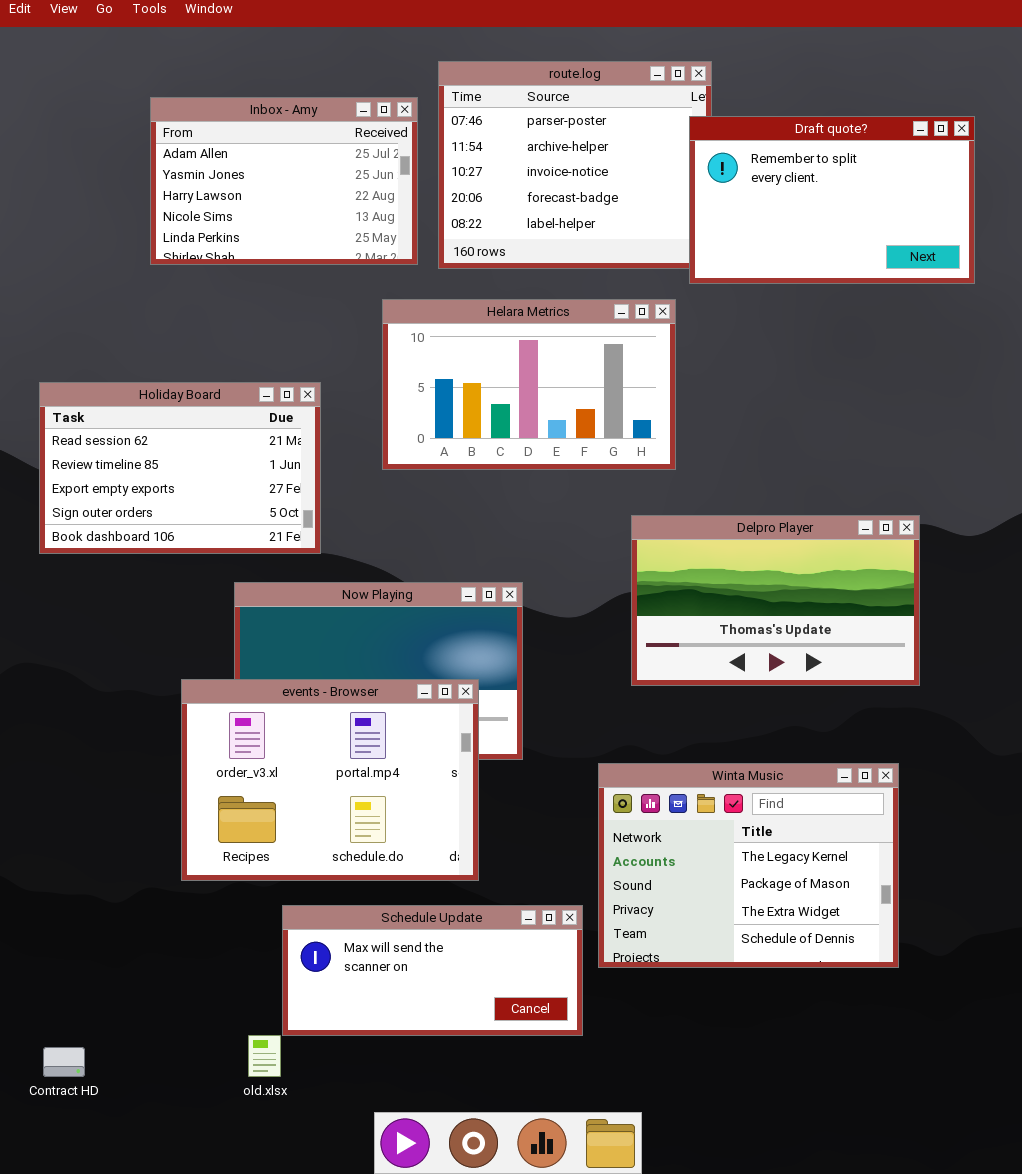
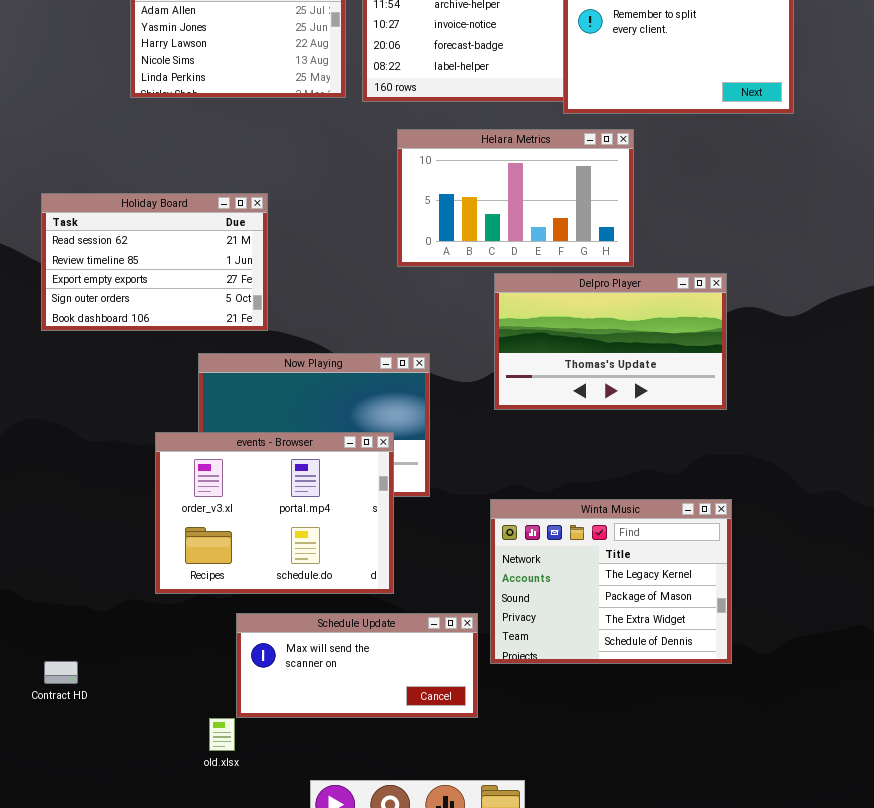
Helara Metrics: [382,299,676,470] -> [397,129,634,267], moved
Delpro Player: [631,515,920,686] -> [494,273,727,410], moved
Contract HD: [43,1047,85,1077] -> [44,661,78,684], moved

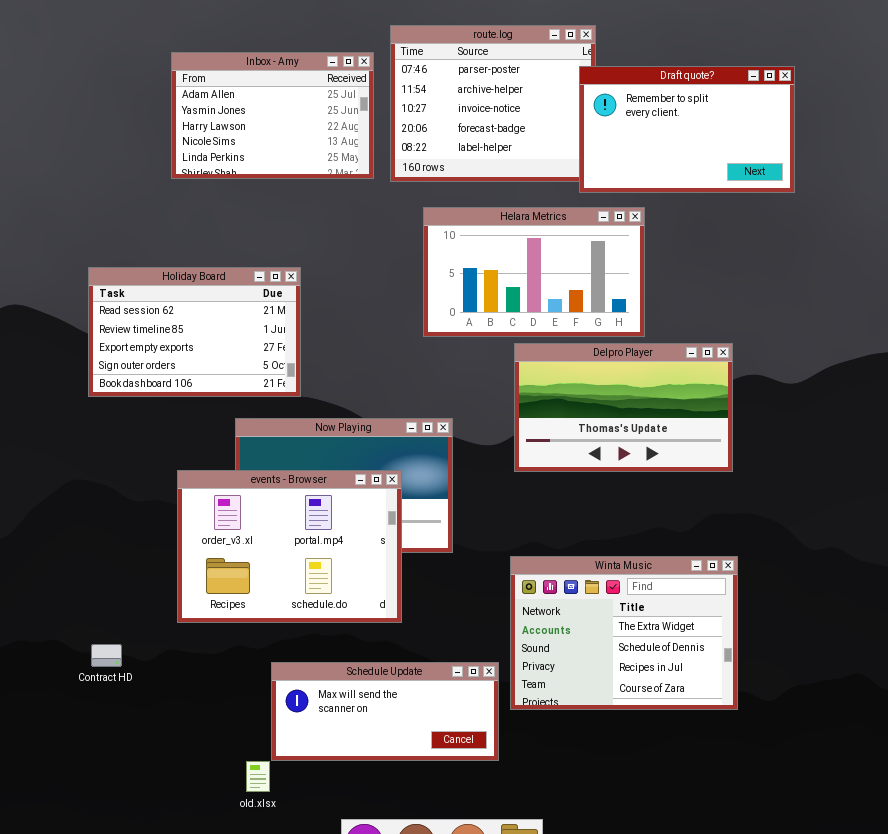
events - Browser: [155,432,394,594] -> [177,470,402,623], moved
Winta Music: [490,499,732,664] -> [510,556,738,710], scrolled down 2 rows
Contract HD: [44,661,78,684] -> [91,644,122,667], moved

